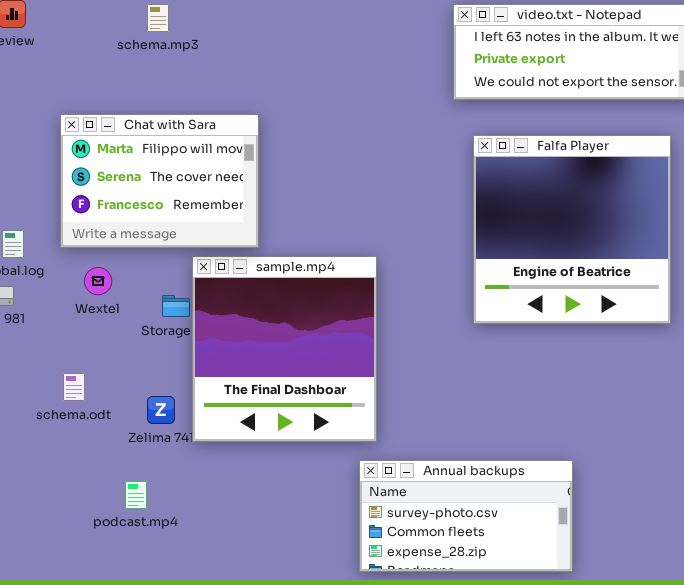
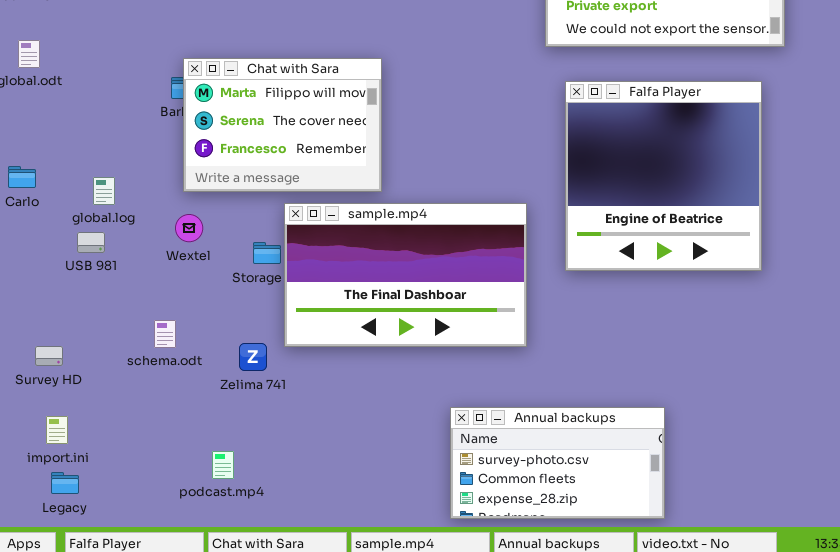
Chat with Sara: [60,114,259,248] -> [183,58,382,192], moved
sample.mp4: [192,256,377,442] -> [284,203,527,347], resized
podcast.mp4: [125,481,147,509] -> [212,451,234,479], moved

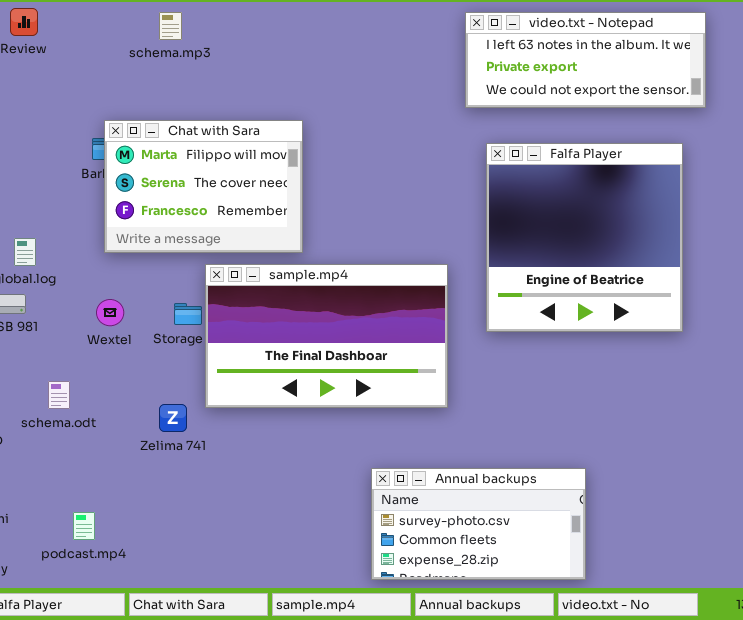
Wextel: [175,214,203,242] -> [96,299,124,326], moved
schema.odt: [154,320,176,348] -> [48,381,70,409], moved
podcast.mp4: [212,451,234,479] -> [73,512,95,540], moved

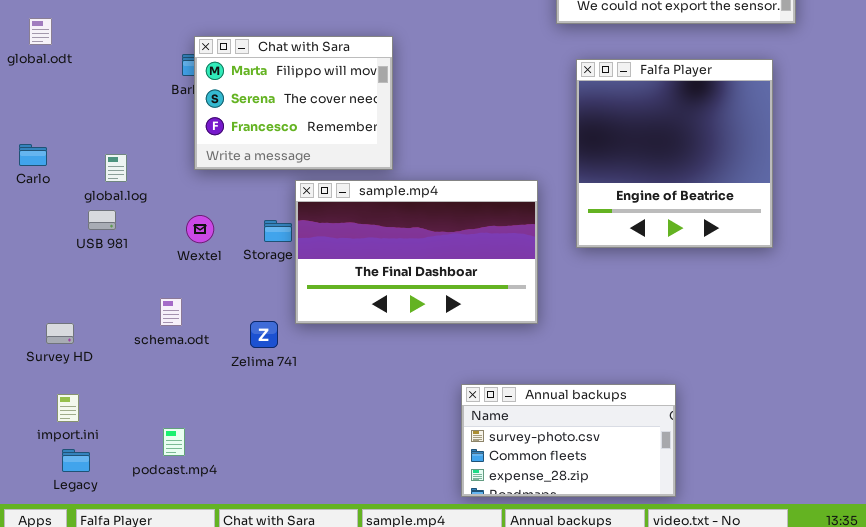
schema.odt: [48,381,70,409] -> [160,298,182,326], moved

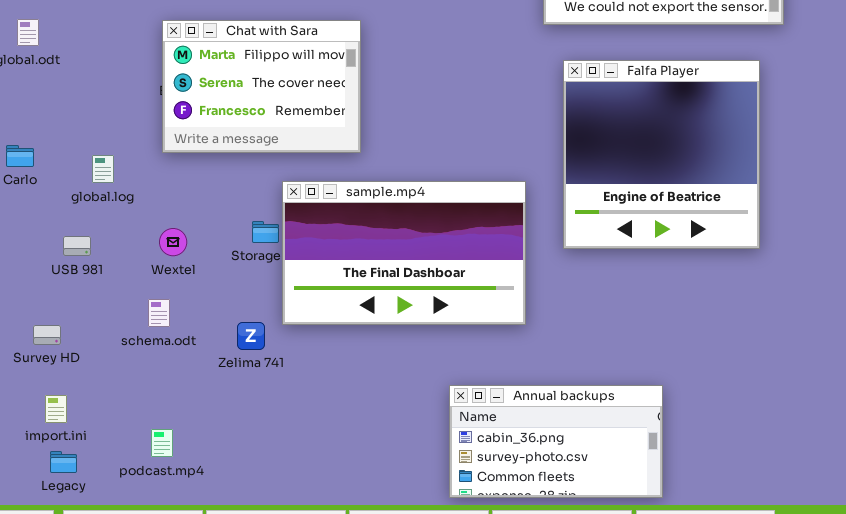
Chat with Sara: [194,36,393,170] -> [162,20,361,153], moved
USB 981: [88,210,116,230] -> [63,236,91,256], moved
Wextel: [186,215,214,243] -> [159,228,187,256], moved
Annual backups: [461,384,676,497] -> [449,385,663,498], scrolled up 1 row

